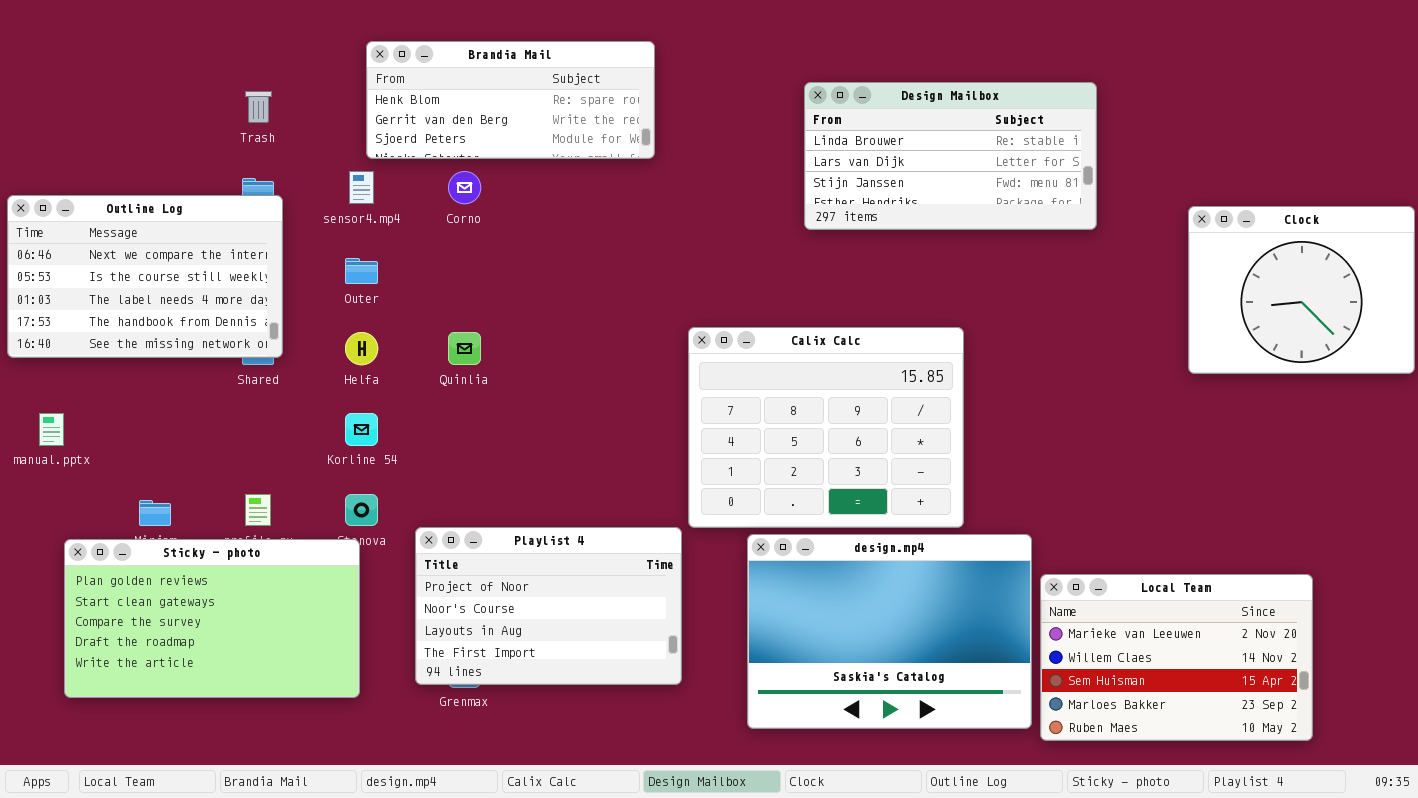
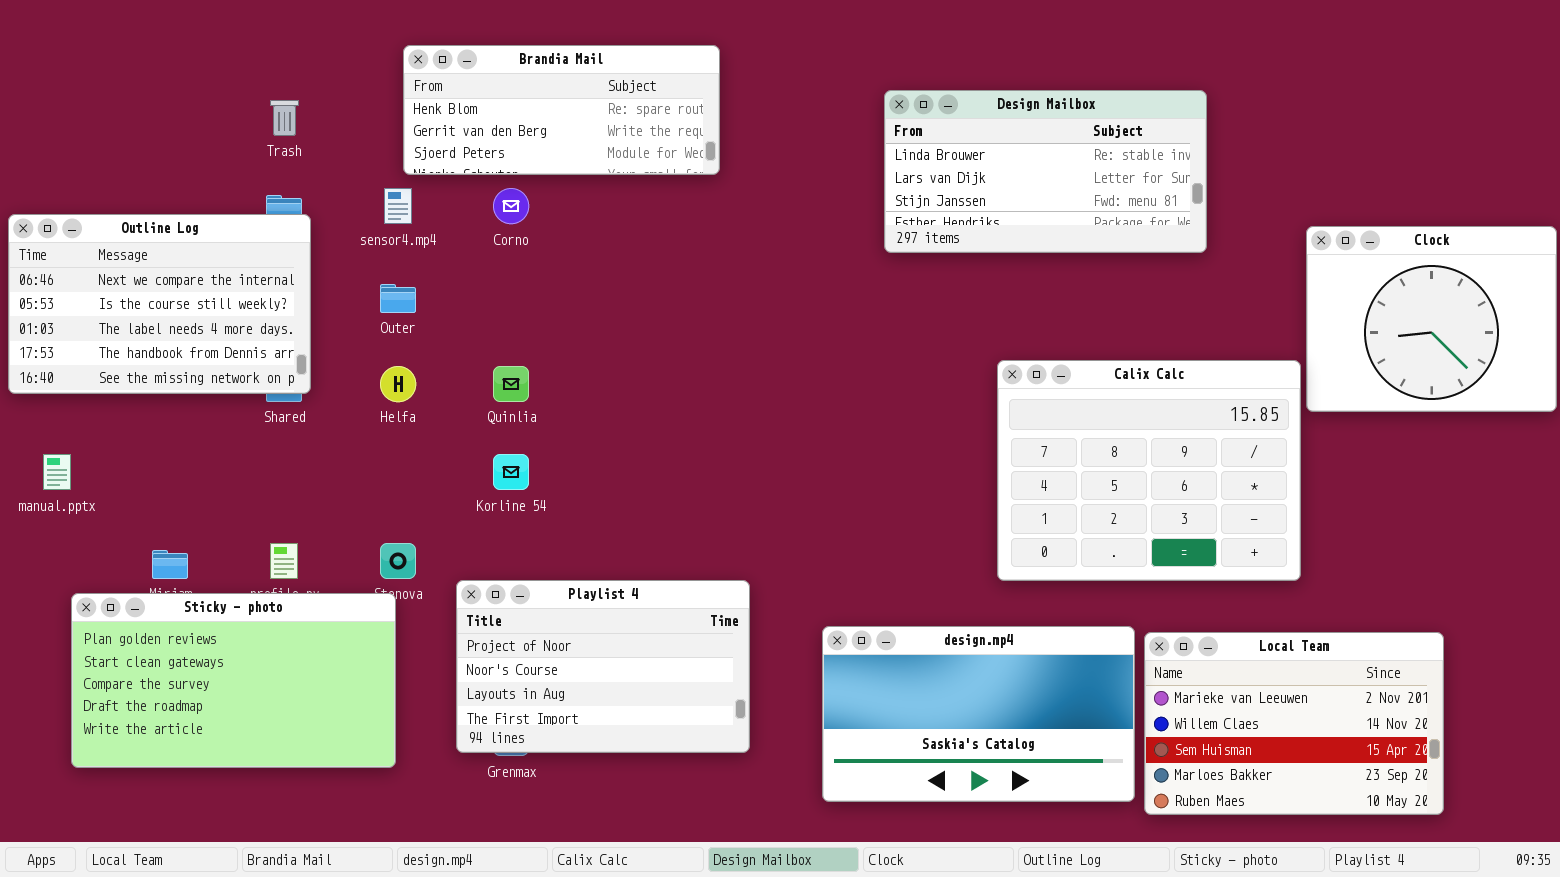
Calix Calc: [688,327,964,528] -> [997,360,1301,581], moved
Korline 54: [345,413,378,446] -> [493,454,529,490], moved
design.mp4: [747,534,1032,729] -> [822,626,1135,802], resized

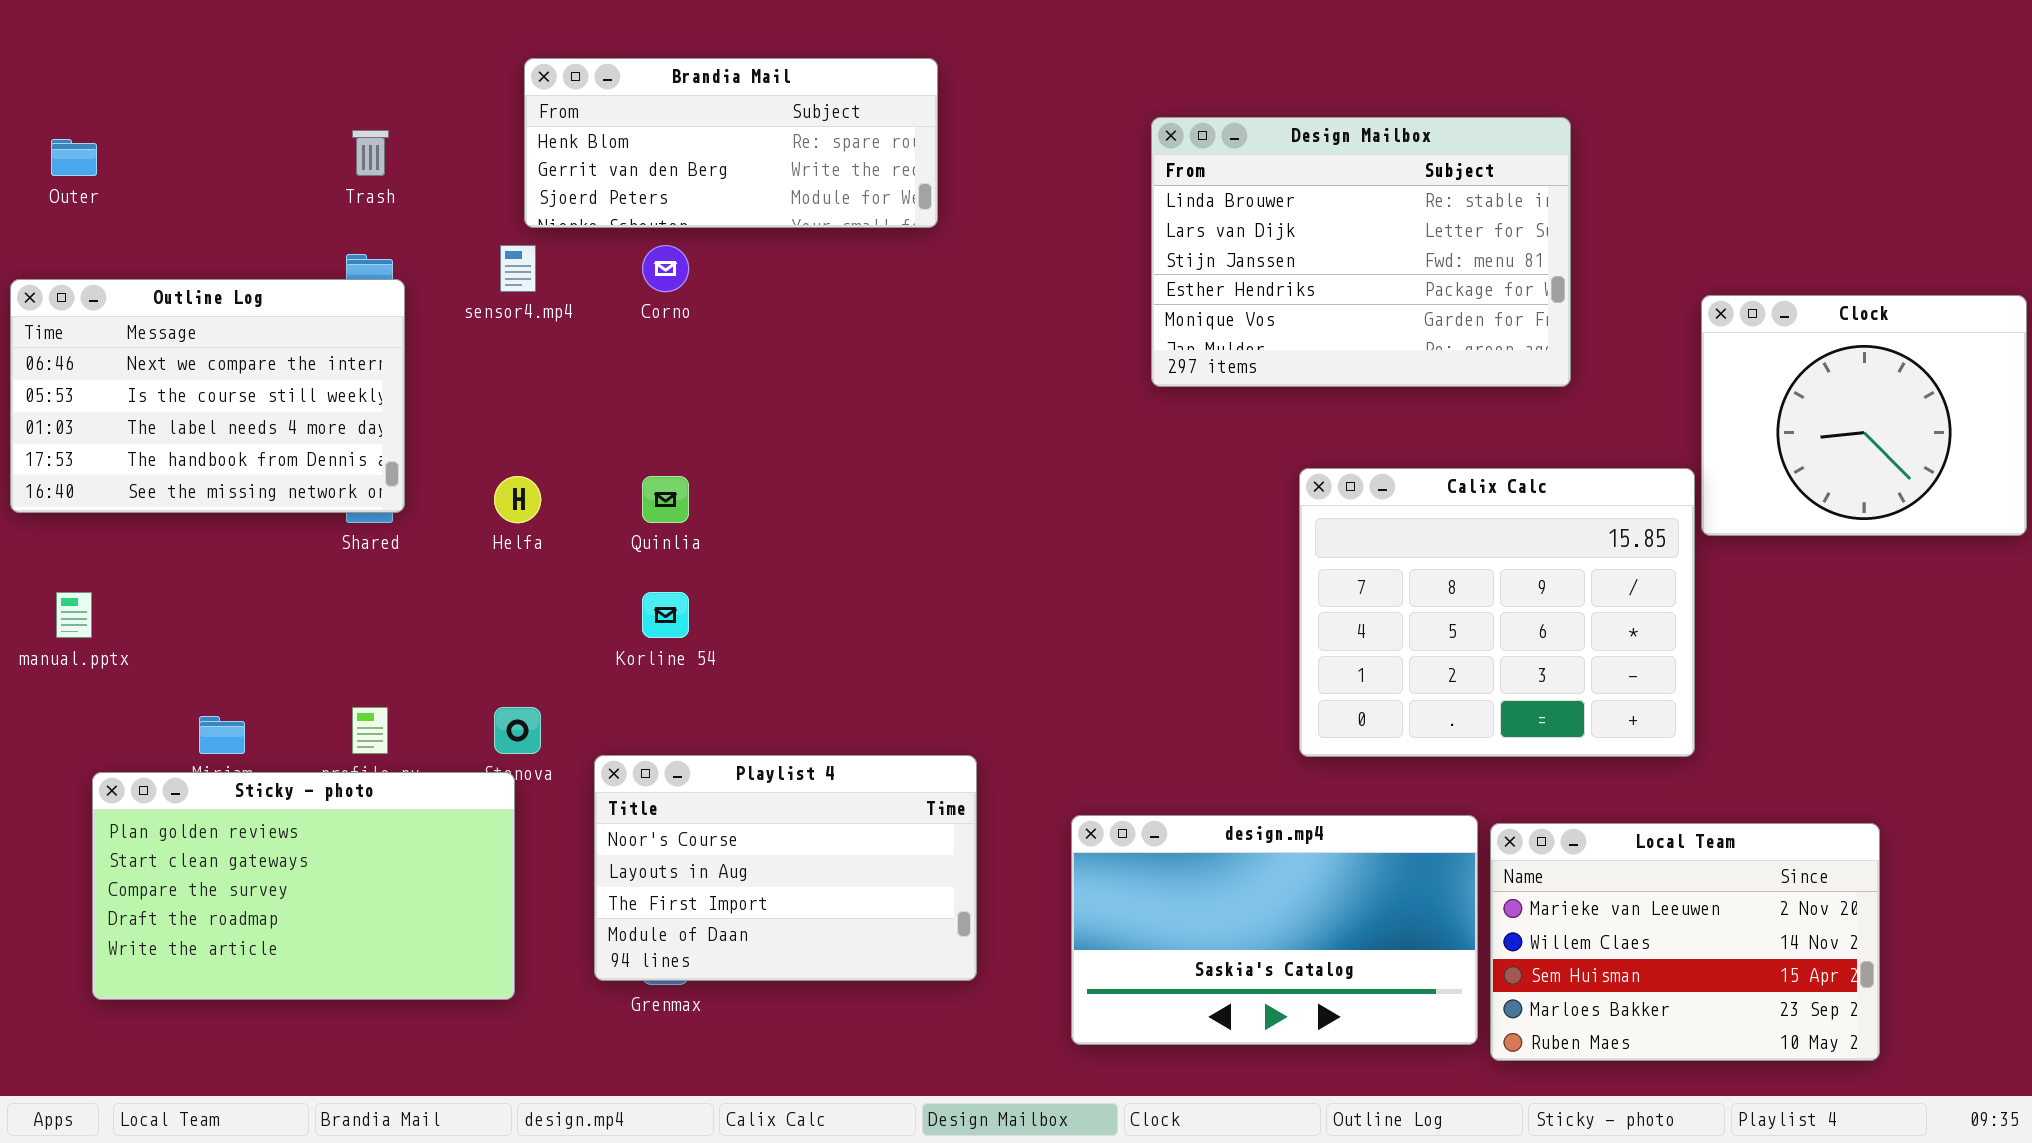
Design Mailbox: [884,90,1207,253] -> [1151,117,1571,387], resized
Outer: [380,284,416,313] -> [51,139,97,176], moved
Playlist 4: [456,580,750,753] -> [594,755,977,981], scrolled down 1 row

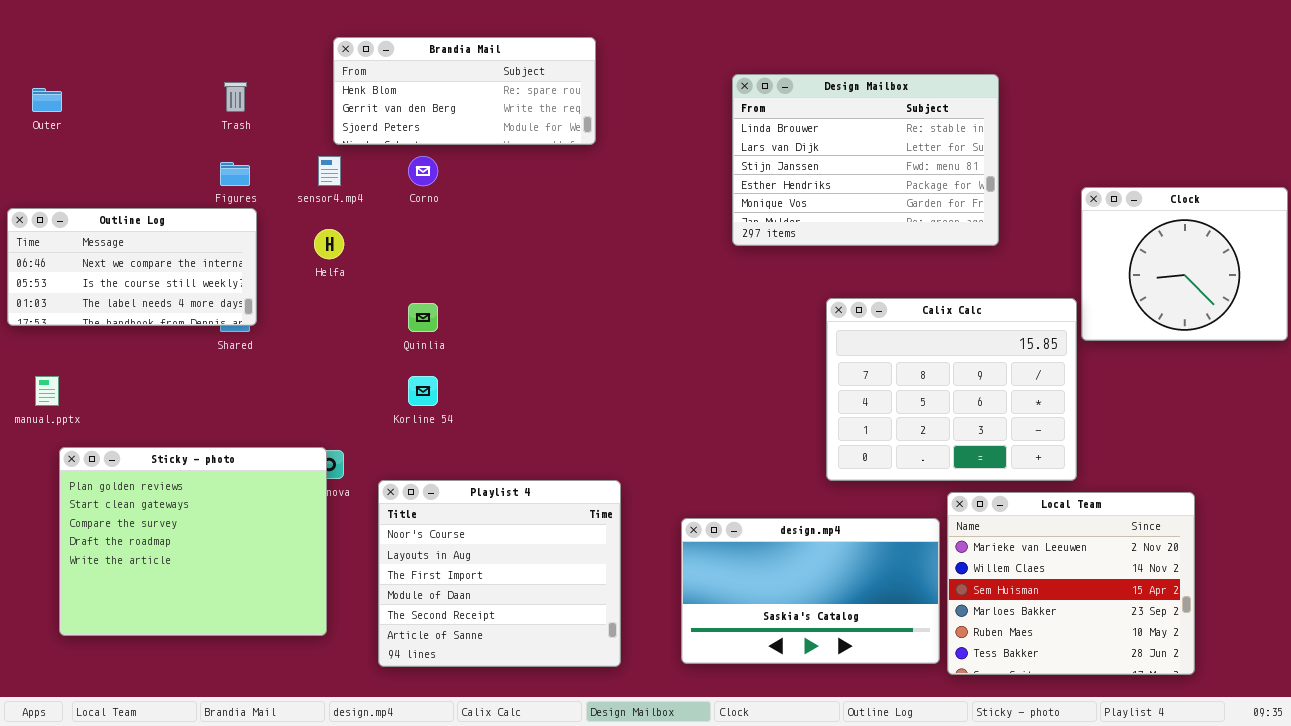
Outline Log: [10,279,405,513] -> [7,208,257,326], resized
Helfa: [494,476,541,523] -> [314,229,344,259], moved
Playlist 4: [594,755,977,981] -> [378,480,621,667], resized
Sticky - photo: [92,772,515,1000] -> [59,447,327,636], resized
Local Team: [1490,823,1880,1061] -> [947,492,1195,675], resized

